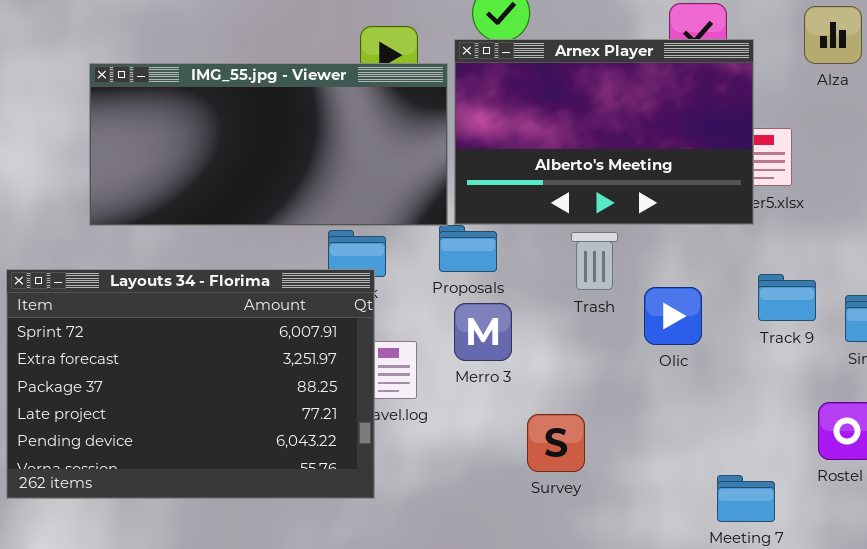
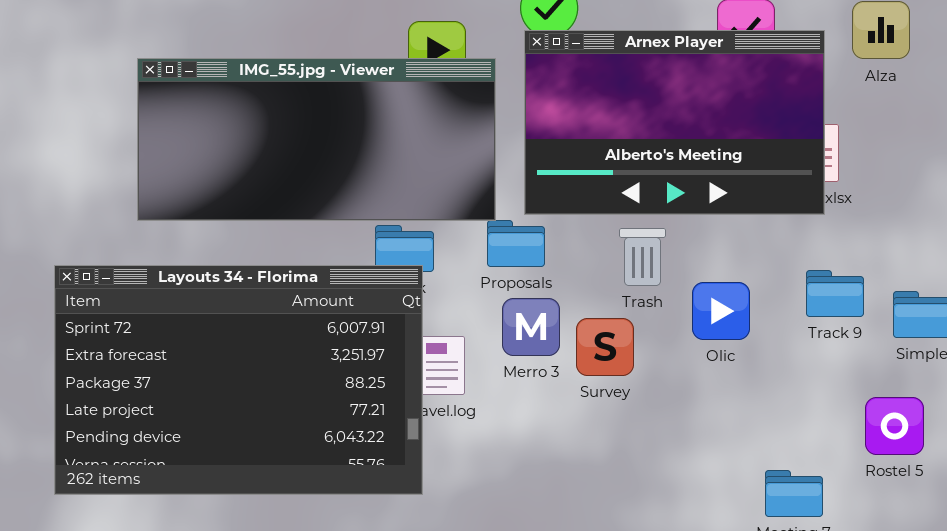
Arnex Player: [454,39,754,225] -> [524,30,825,215], moved
Survey: [527,414,585,472] -> [576,318,634,376], moved

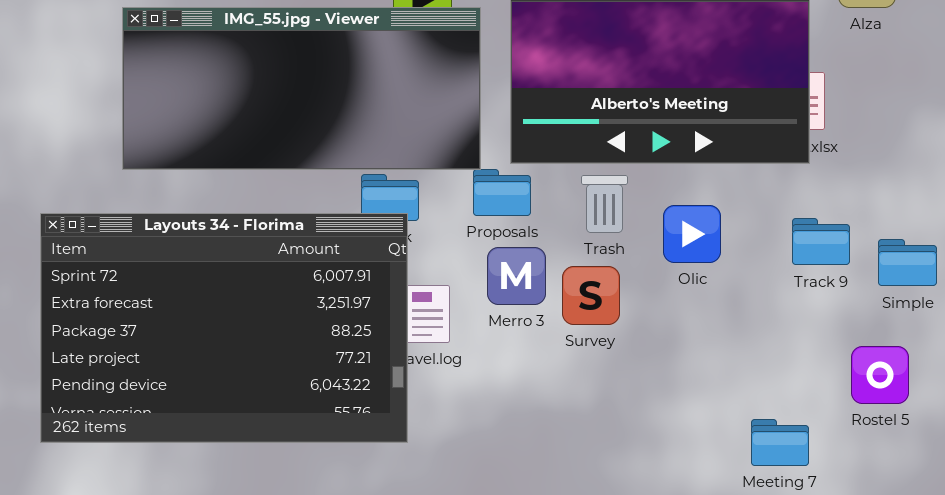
Trash: [619,228,666,286] -> [581,175,628,233], moved
Olic: [692,282,750,340] -> [663,205,721,263], moved

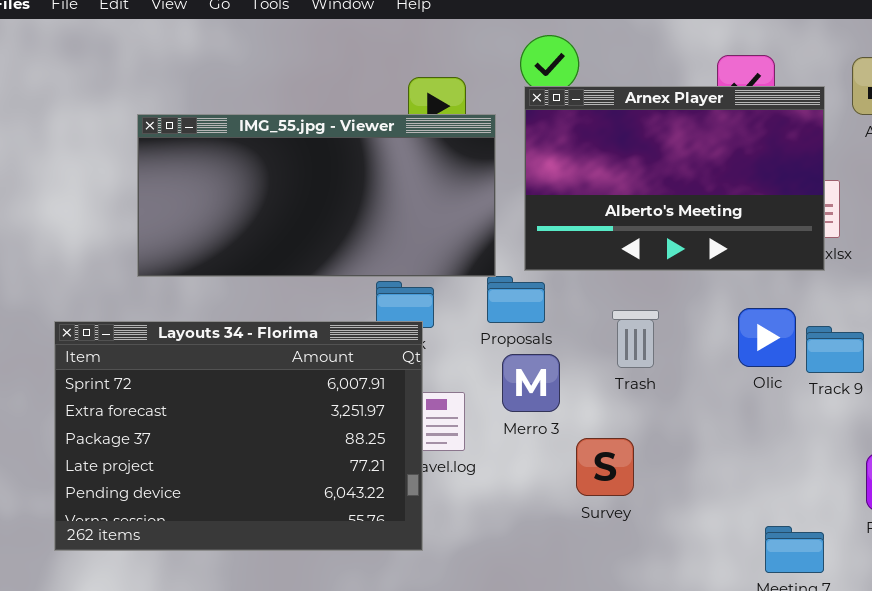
Trash: [581,175,628,233] -> [612,310,659,368], moved
Olic: [663,205,721,263] -> [738,308,796,367], moved
Survey: [562,266,620,325] -> [576,438,634,496], moved

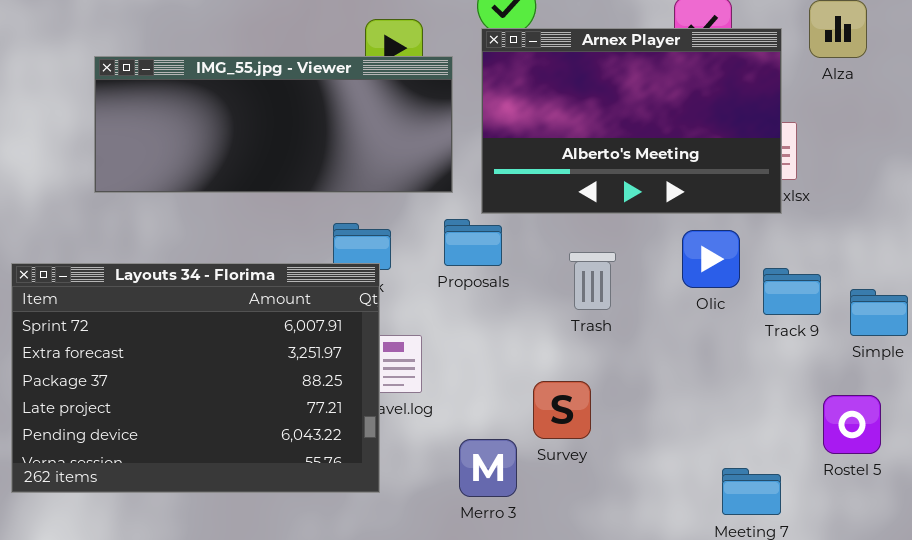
IMG_55.jpg - Viewer: [137,114,496,277] -> [94,56,453,193], resized
Olic: [738,308,796,367] -> [682,230,740,288], moved
Merro 3: [502,354,560,412] -> [459,439,517,497], moved

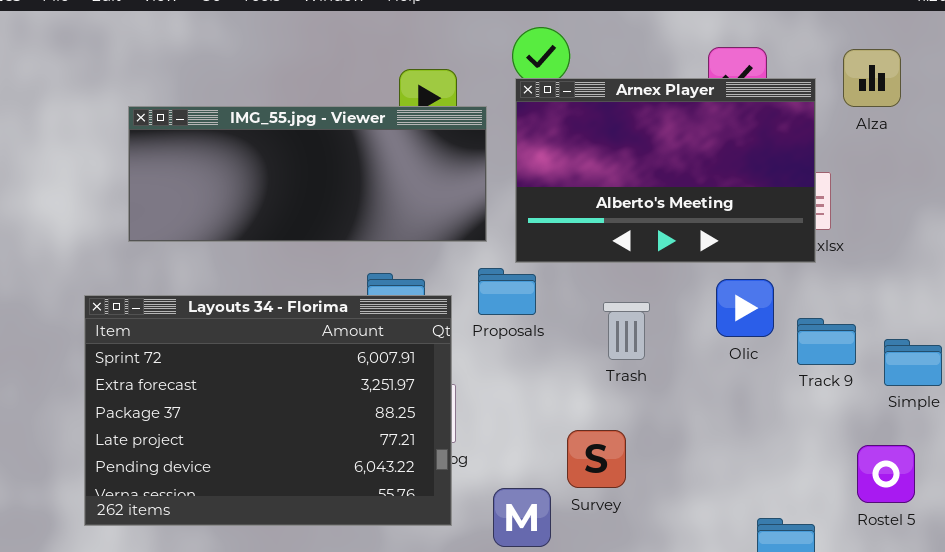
Layouts 34 - Florima: [11,263,380,493] -> [84,295,452,526], moved

